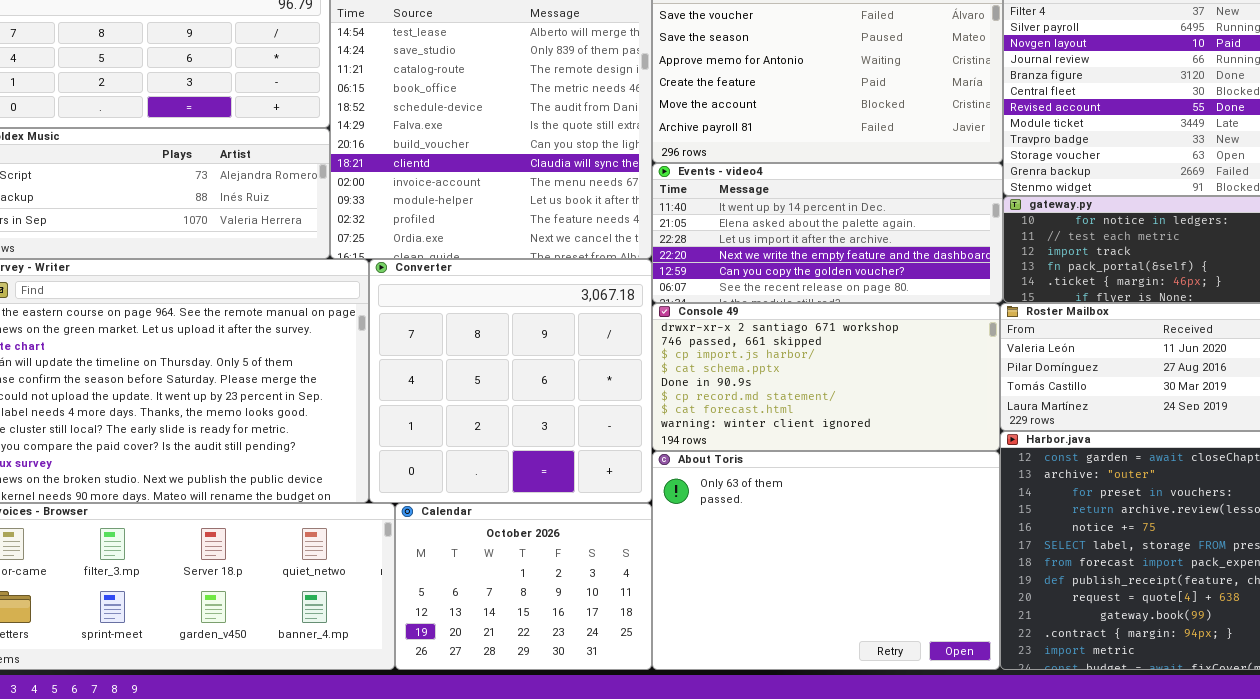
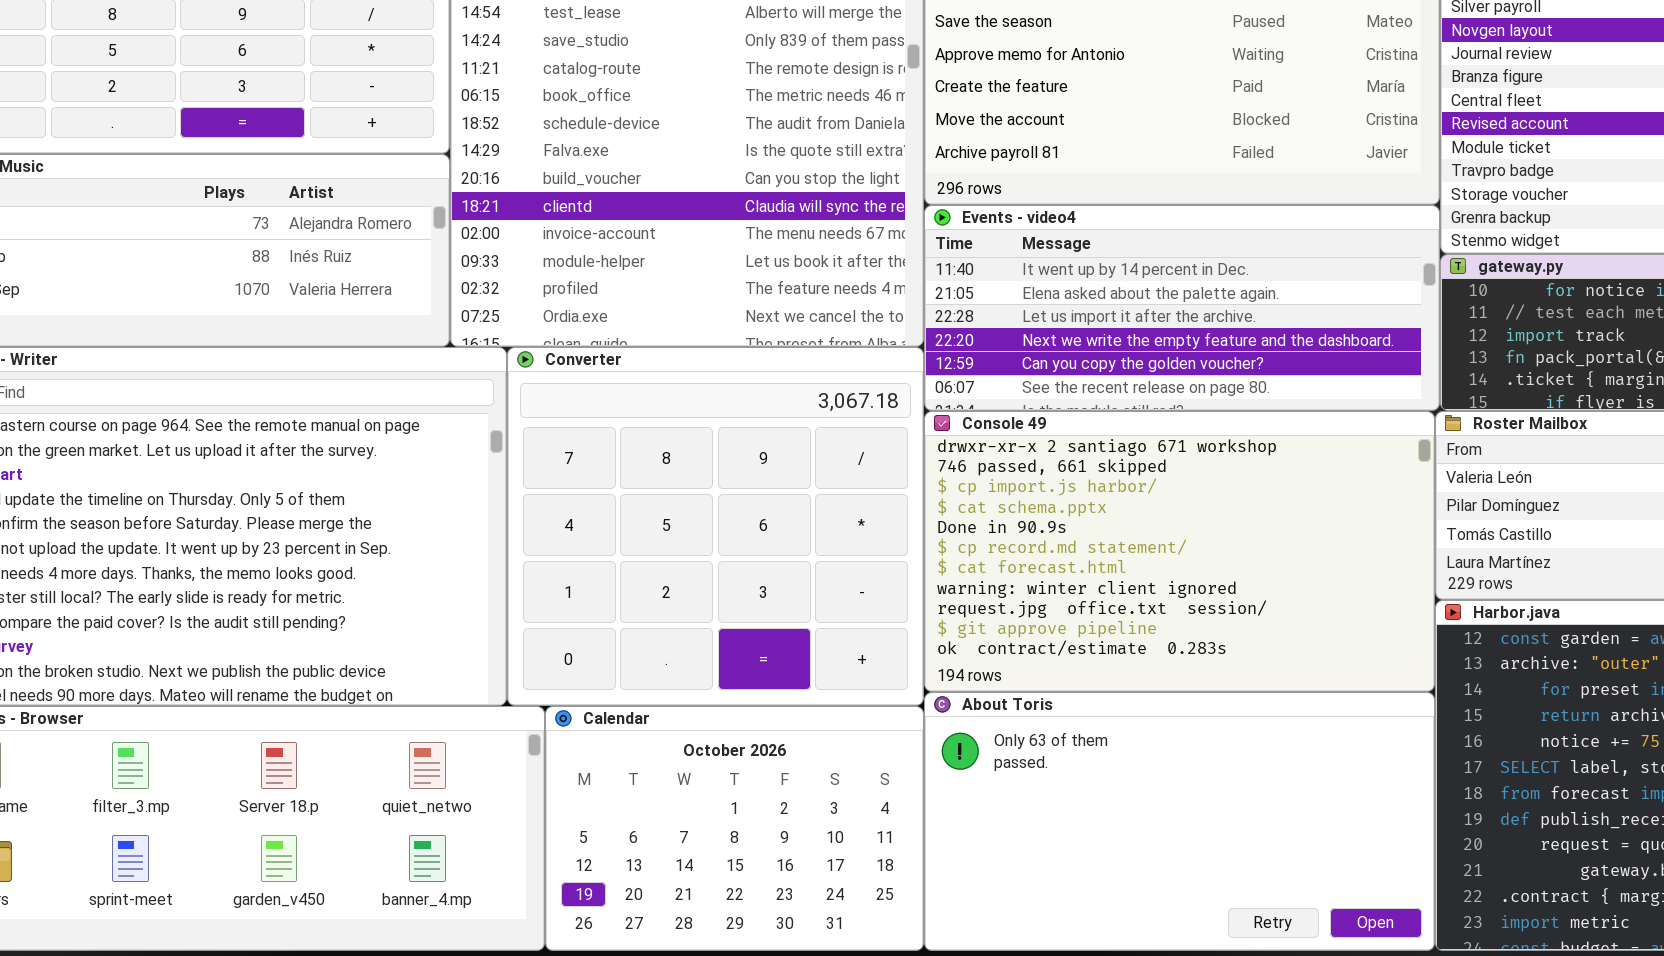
Console 49: [652,303,1000,451] -> [924,411,1435,692], resized
About Toris: [652,451,1000,670] -> [924,692,1435,951], resized

